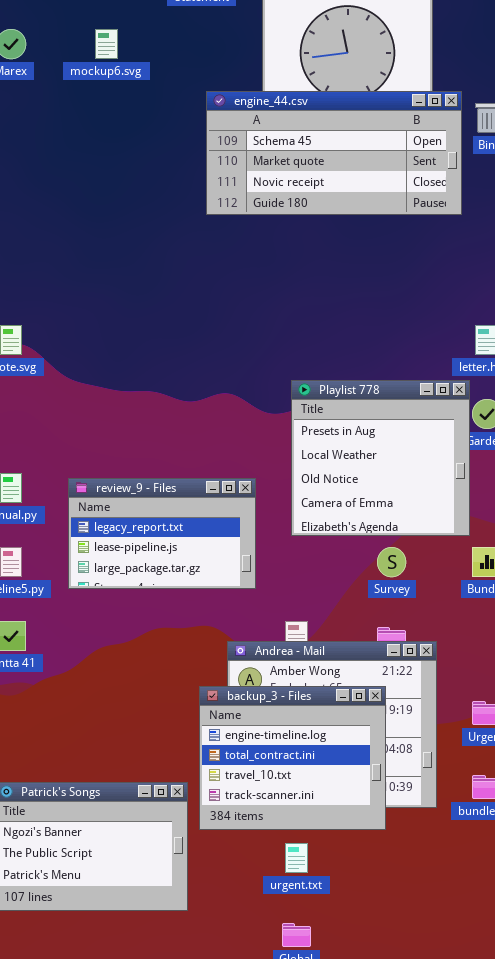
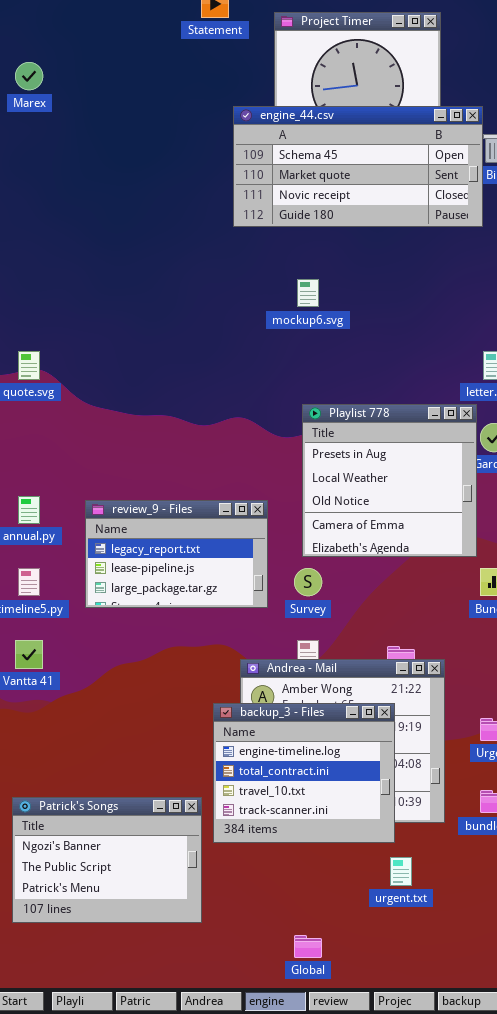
mockup6.svg: [95,29,118,59] -> [297,279,319,307], moved
engine_44.csv: [206,91,462,215] -> [233,106,483,227], moved
Survey: [377,547,406,577] -> [294,568,322,596], moved
urgent.txt: [285,843,308,873] -> [390,857,412,886], moved

